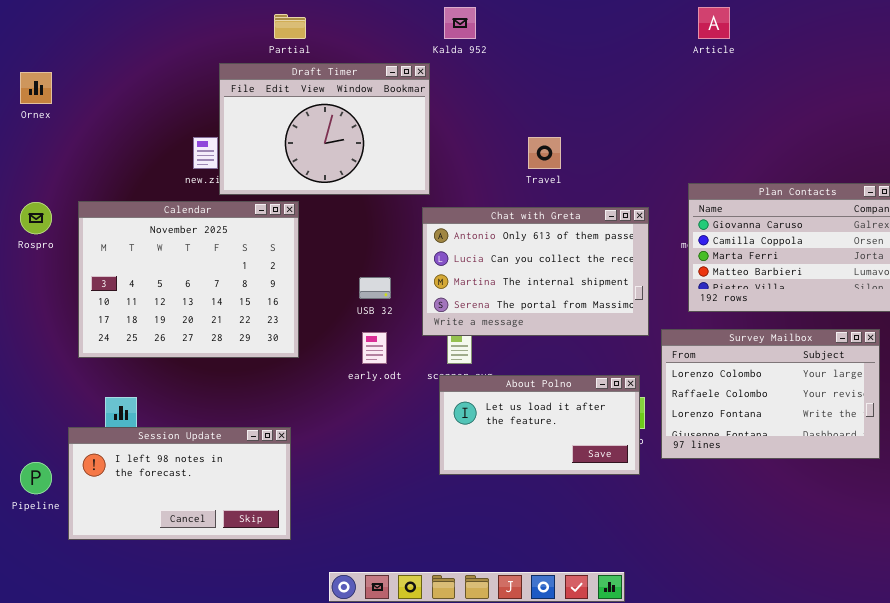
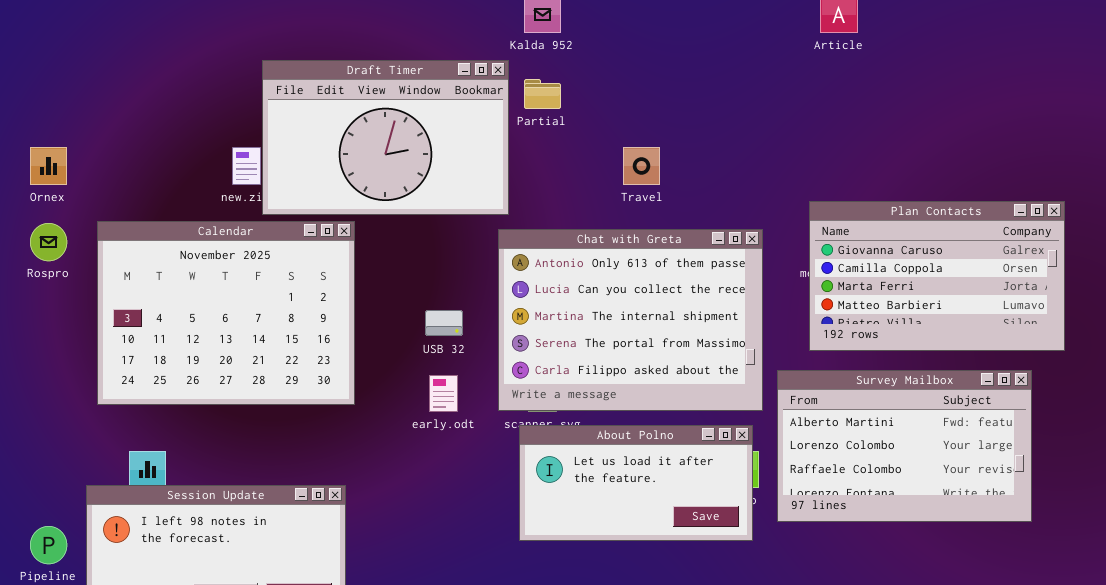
Partial: [274,14,306,39] -> [524,79,561,109], moved
Ornex: [20,72,52,104] -> [30,147,67,185], moved
Chat with Greta: [422,207,649,336] -> [498,229,763,411], resized
Survey Mailbox: [661,329,880,459] -> [777,370,1032,522], scrolled up 1 row

